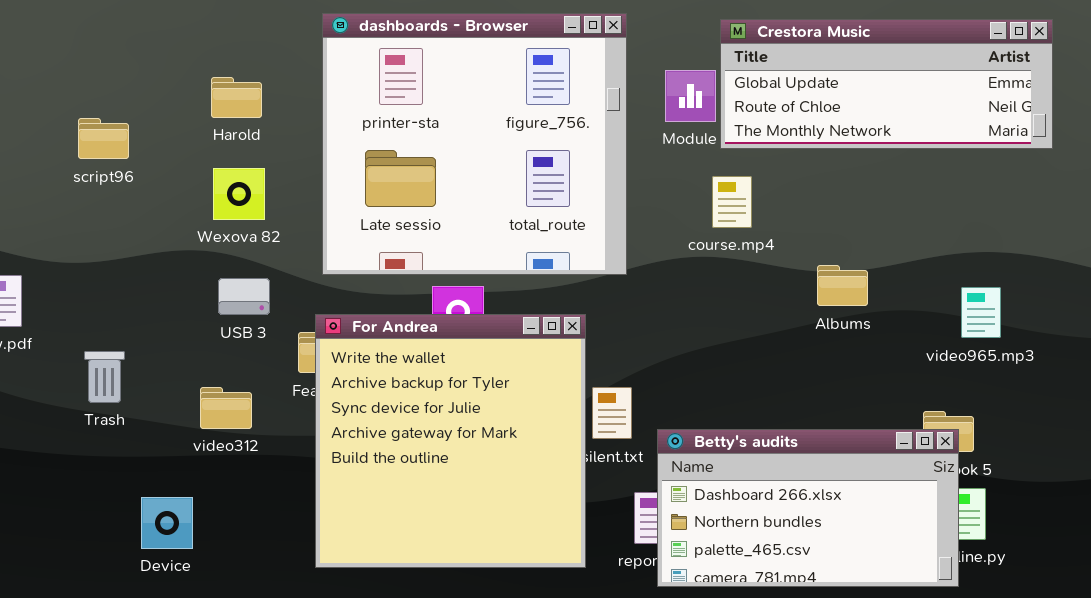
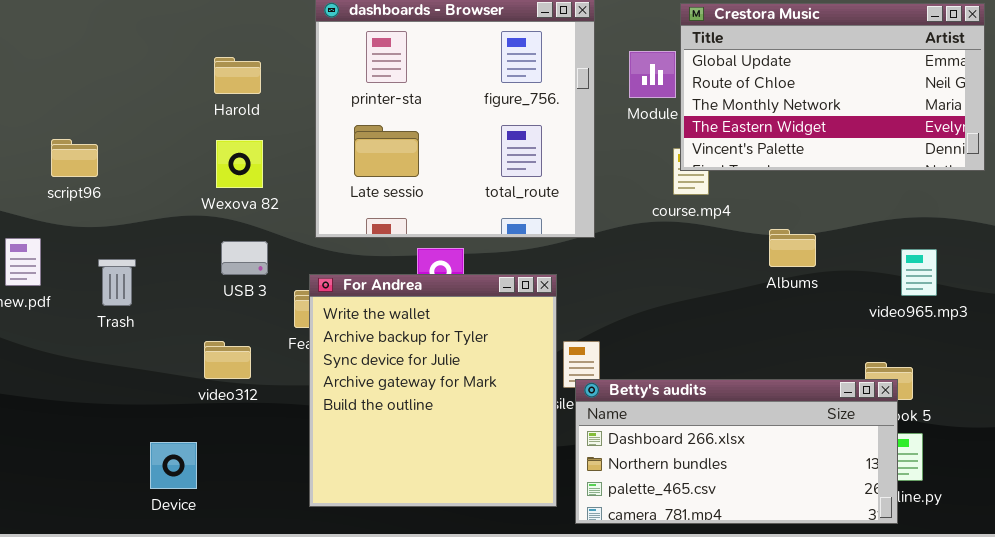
Crestora Music: [720,19,1053,149] -> [680,3,985,171], resized
script96: [78,118,129,159] -> [51,139,98,177], moved
Trash: [84,351,125,403] -> [98,259,136,306], moved
Betty's audits: [657,429,959,587] -> [575,379,898,524], resized

